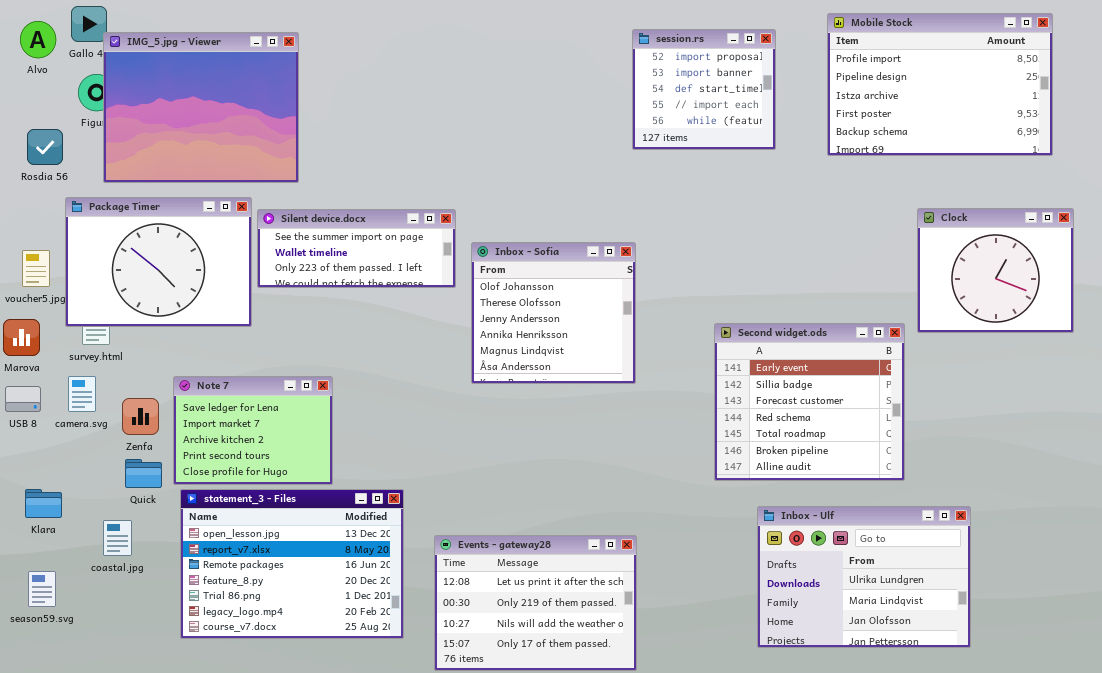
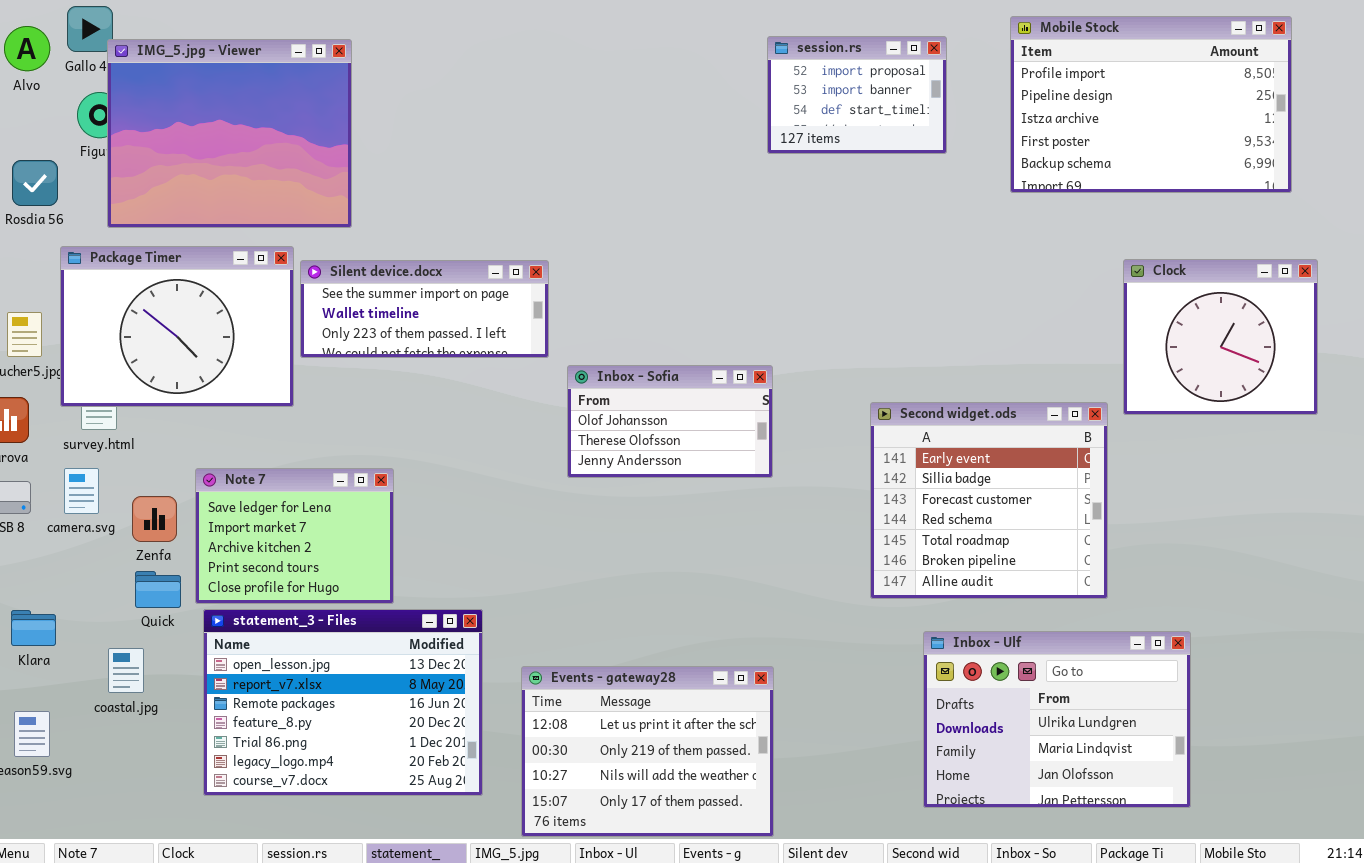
session.rs: [632,29,776,150] -> [767,36,947,154], resized
Inbox - Sofia: [471,242,636,384] -> [567,365,773,478], resized

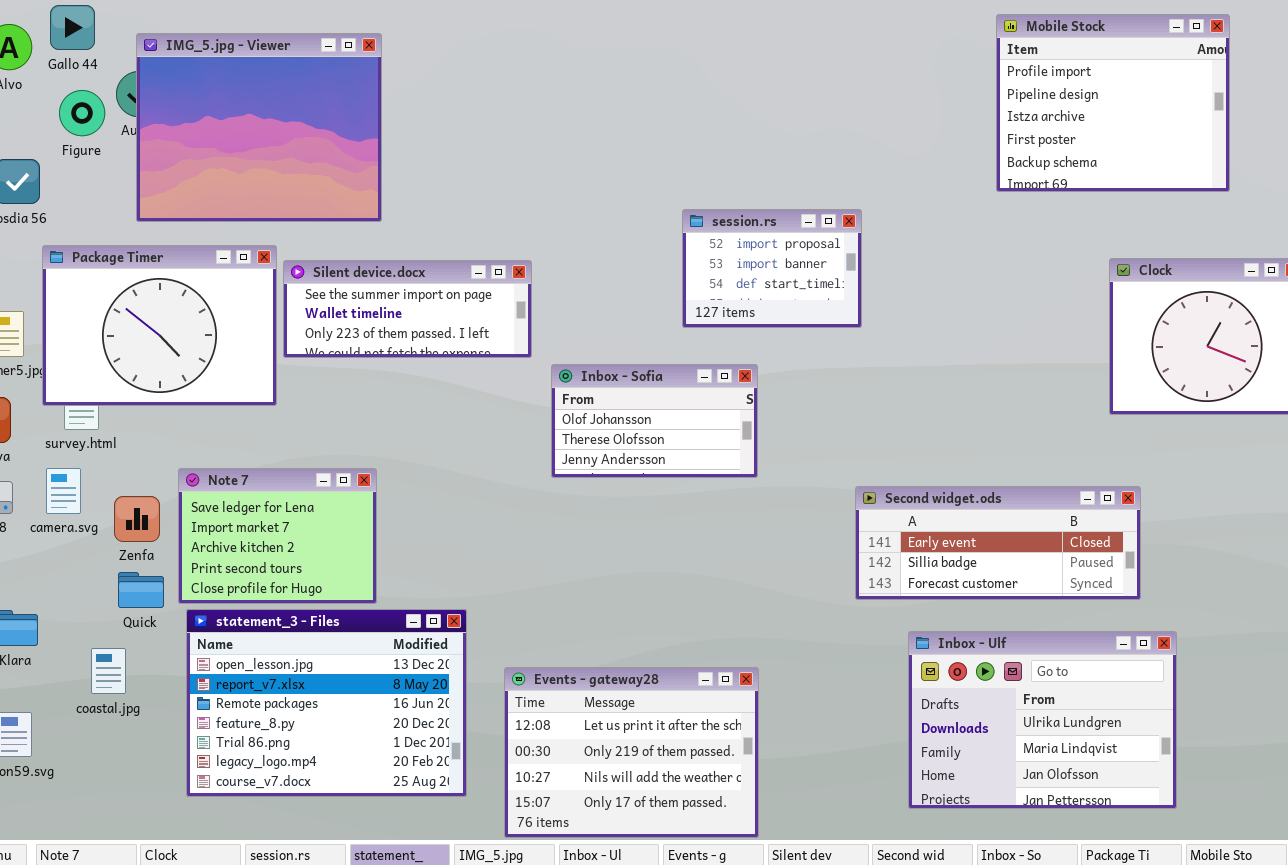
Mobile Stock: [1010,16,1292,193] -> [996,14,1230,192], resized
session.rs: [767,36,947,154] -> [682,209,862,328], moved
IMG_5.jpg - Viewer: [107,39,352,228] -> [136,33,382,222], moved
Second widget.ods: [870,402,1108,599] -> [855,486,1141,600], resized

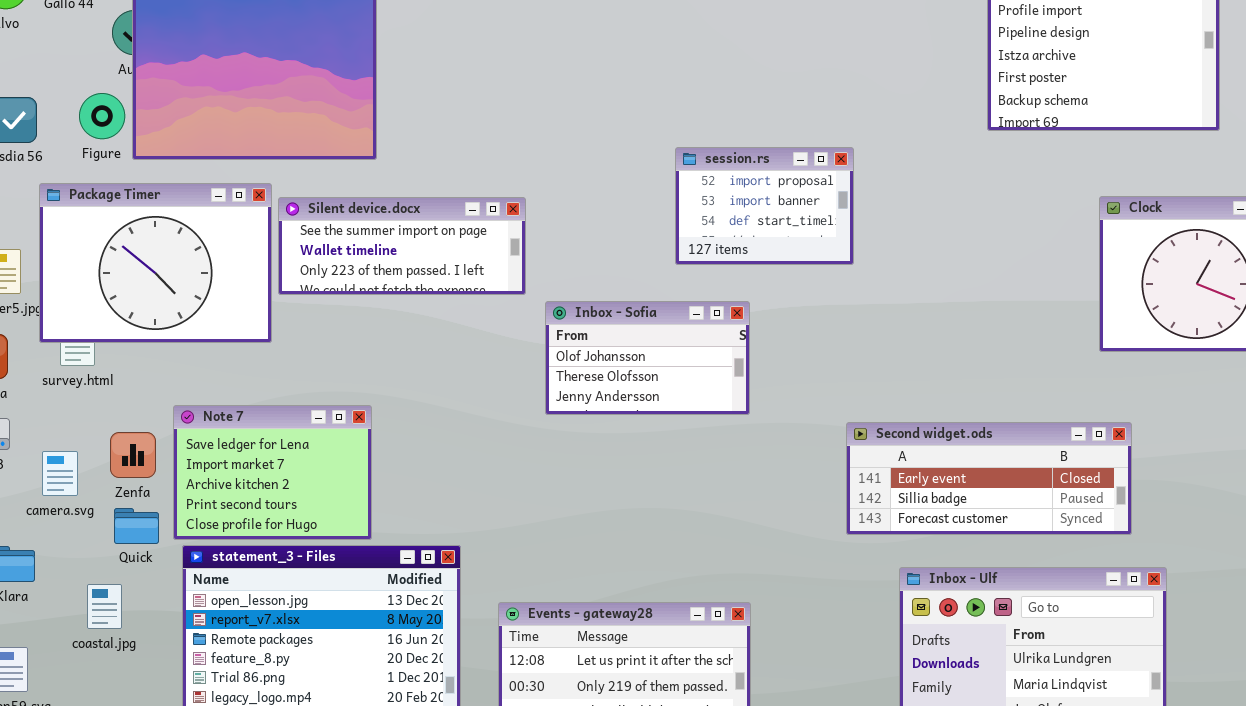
Figure: [59,90,105,136] -> [79,93,125,139], moved
camera.svg: [46,468,81,514] -> [42,451,78,496], moved

